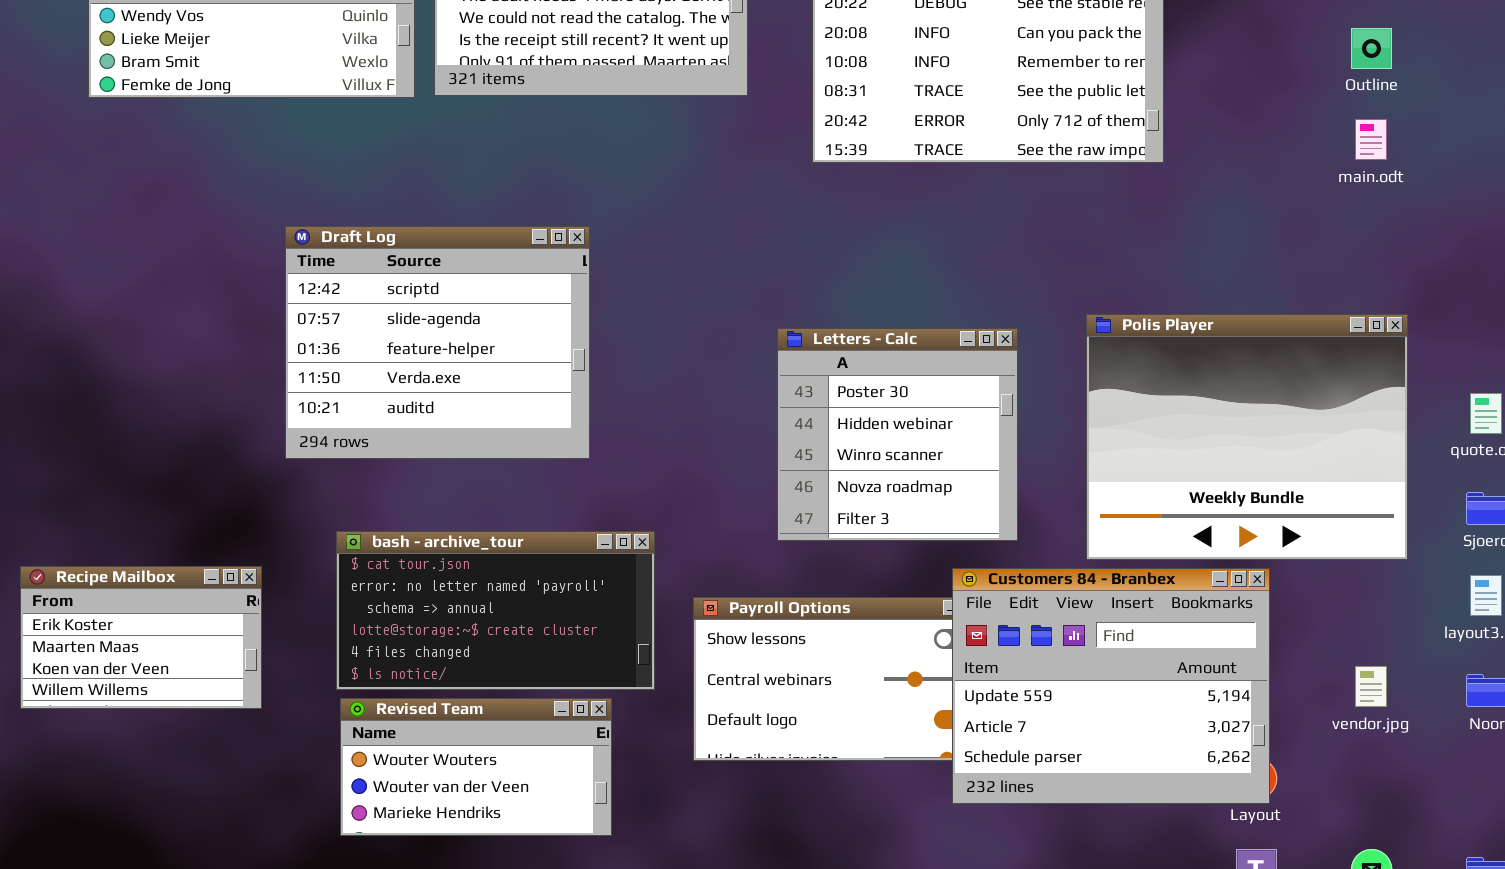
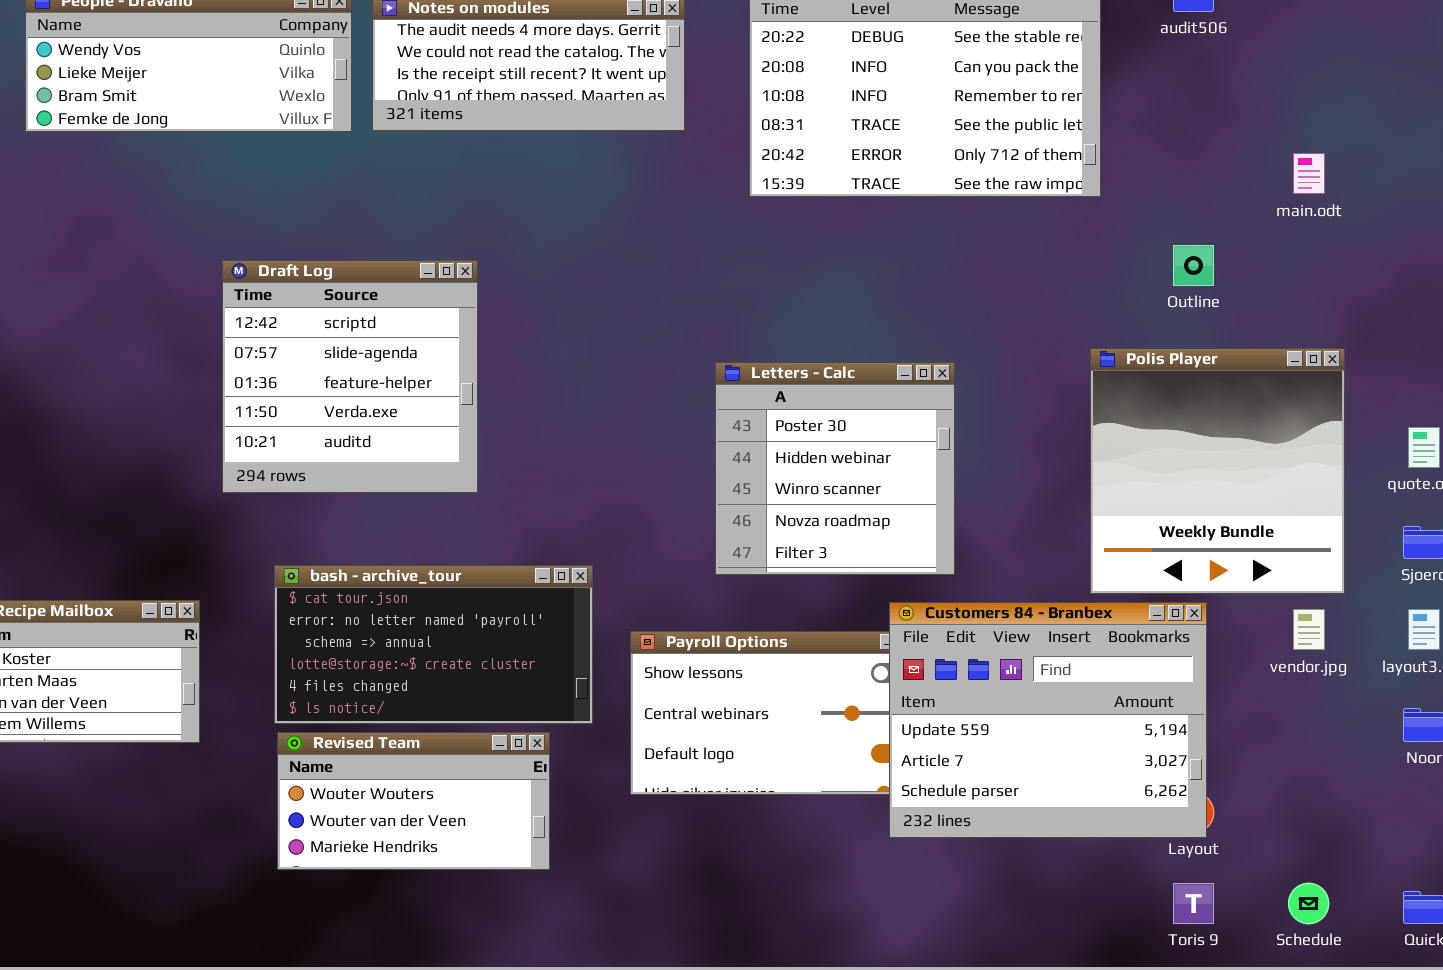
Outline: [1351,28,1392,69] -> [1173,245,1214,286], moved
Draft Log: [285,226,590,459] -> [222,260,478,493], resized
Polis Player: [1086,314,1408,560] -> [1090,348,1345,594], resized
vendor.jpg: [1355,666,1387,707] -> [1293,609,1325,650], moved

